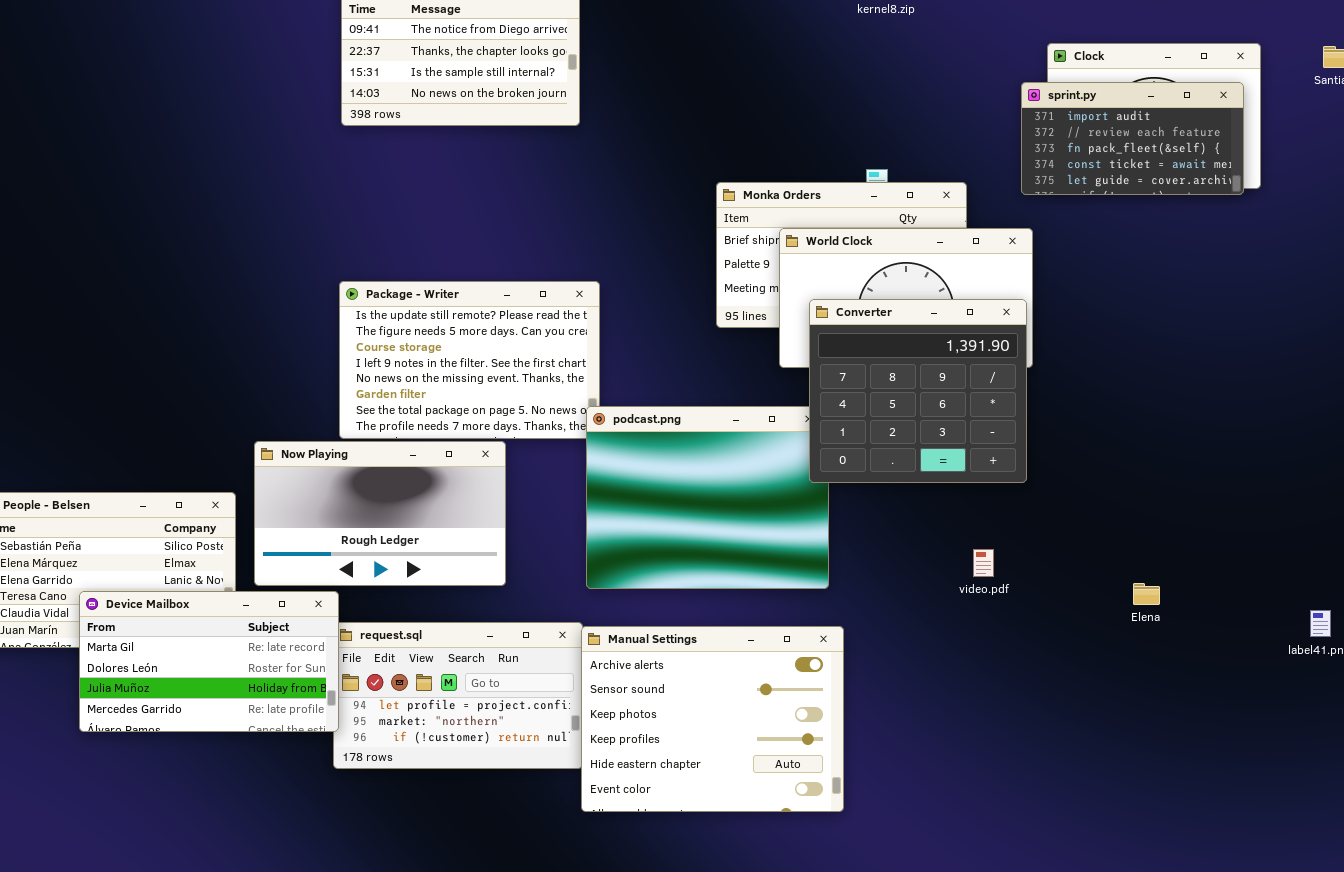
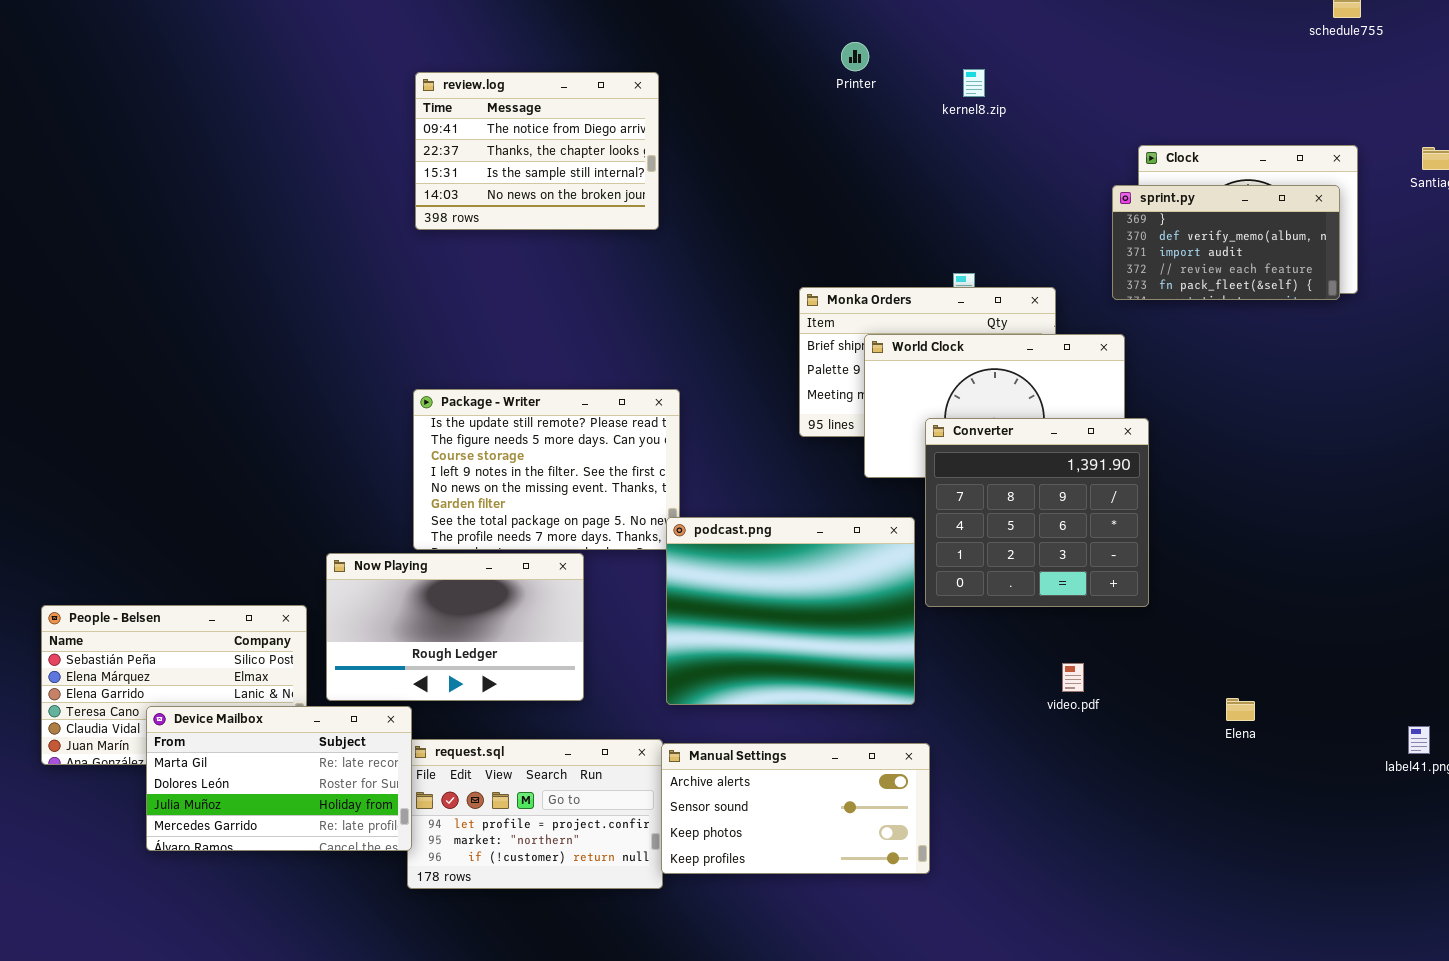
sprint.py: [1021,82,1244,195] -> [1112,185,1340,300], scrolled up 2 rows
Converter: [809,299,1027,483] -> [925,418,1149,607], moved
Manual Settings: [581,626,844,812] -> [661,743,930,874], resized

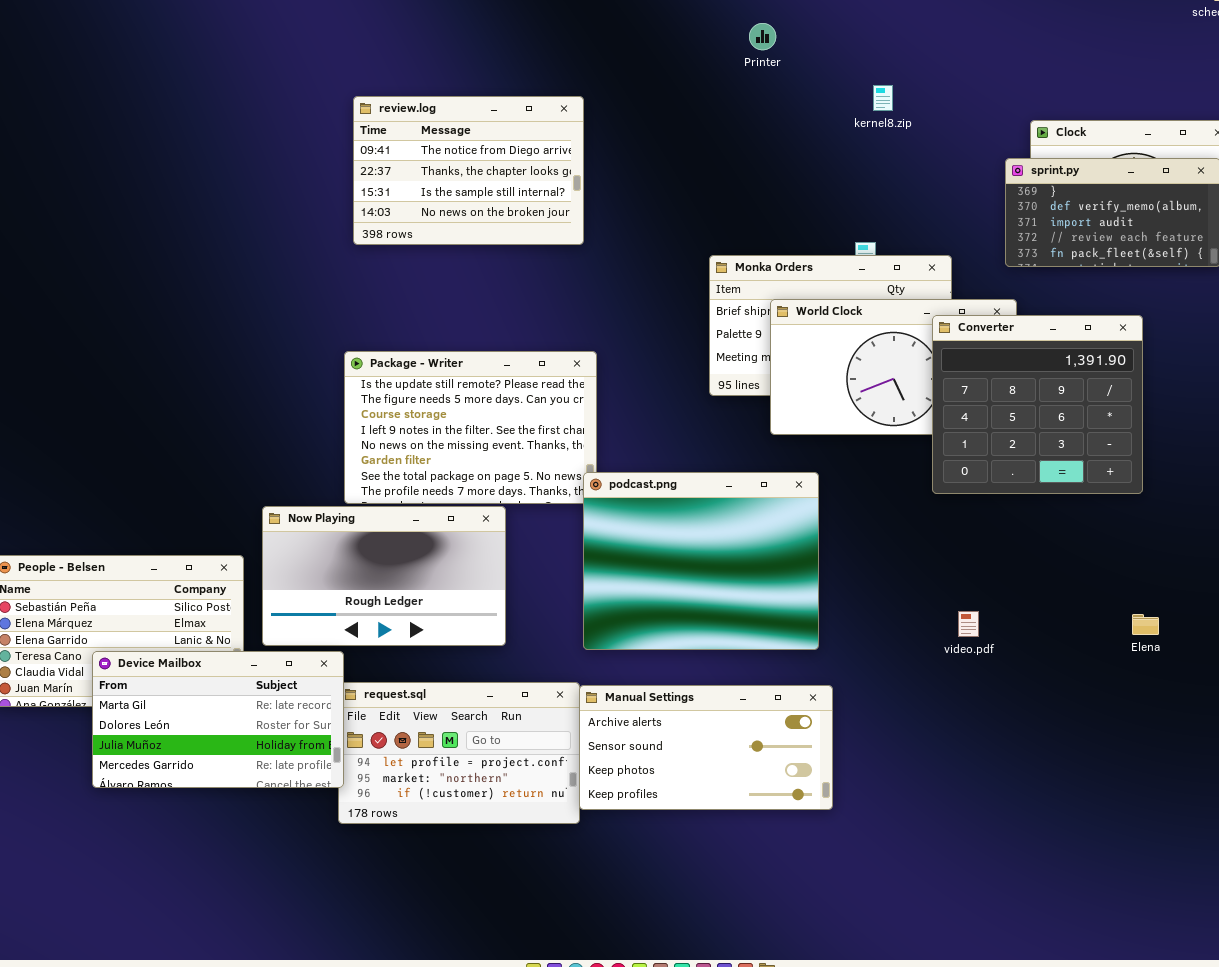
kernel8.zip: [963,69,985,97] -> [873,85,893,111], moved
review.log: [415,72,659,230] -> [353,96,584,245], moved
Converter: [925,418,1149,607] -> [932,315,1143,494], moved
Elena: [1226,698,1255,721] -> [1132,614,1159,635], moved

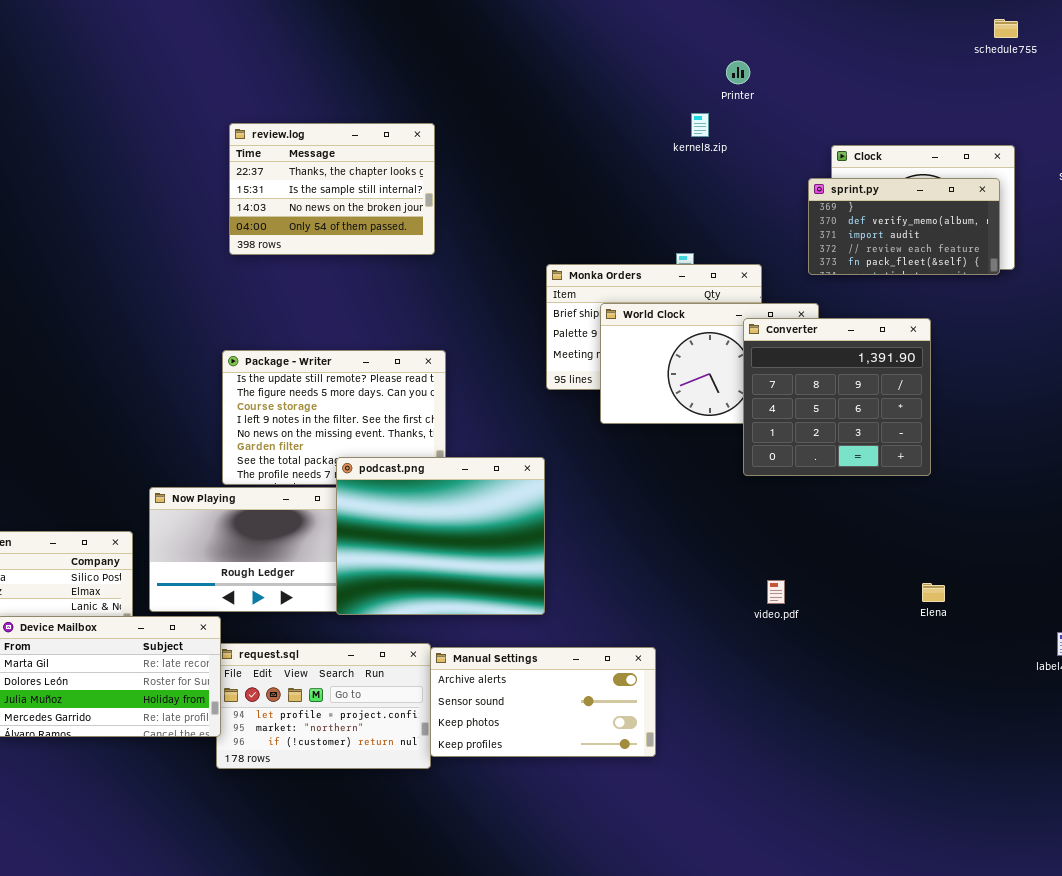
Printer: [749,23,776,50] -> [726,61,750,84], moved
review.log: [353,96,584,245] -> [229,123,435,255], scrolled down 1 row
podcast.png: [583,472,819,650] -> [336,457,545,615], moved

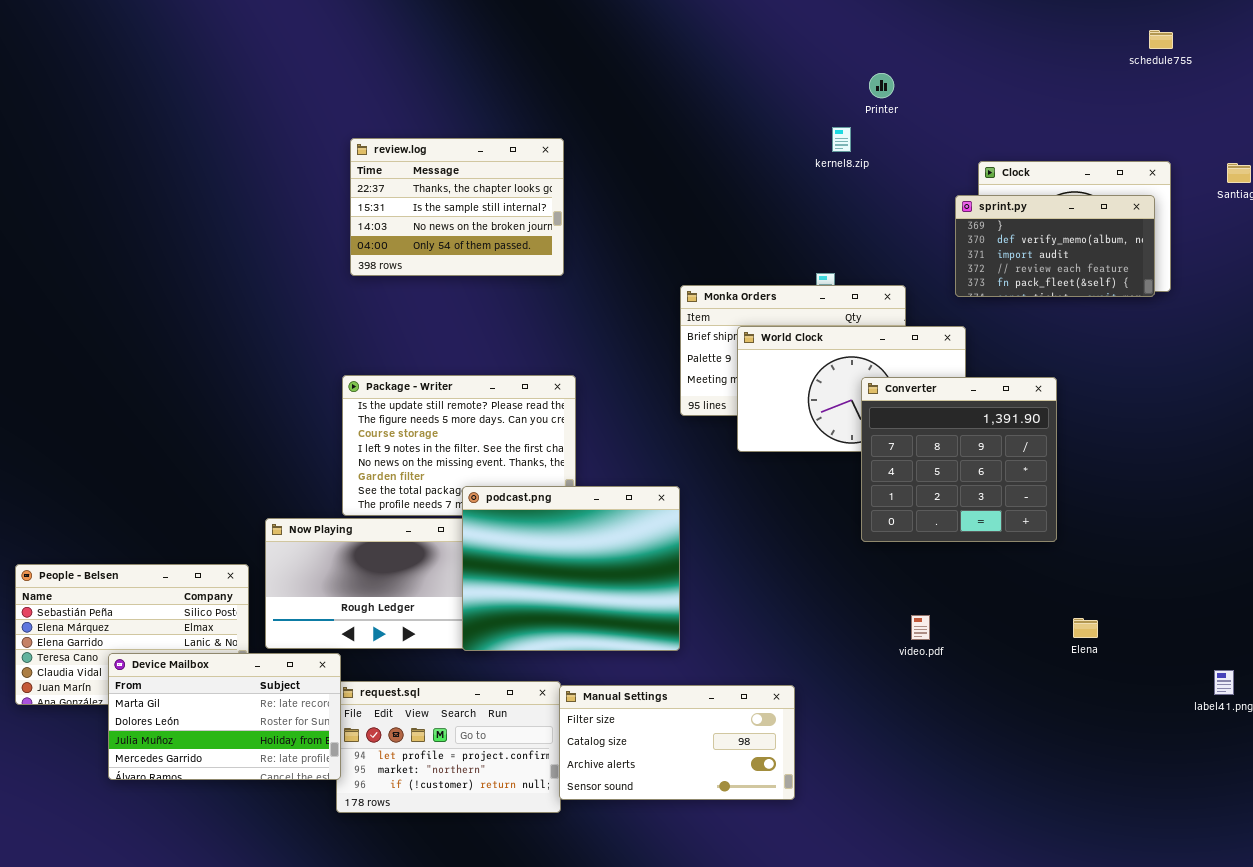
Converter: [743,318,931,476] -> [861,377,1057,542], moved
Manual Settings: [430,647,656,757] -> [559,685,795,800], scrolled up 2 rows

